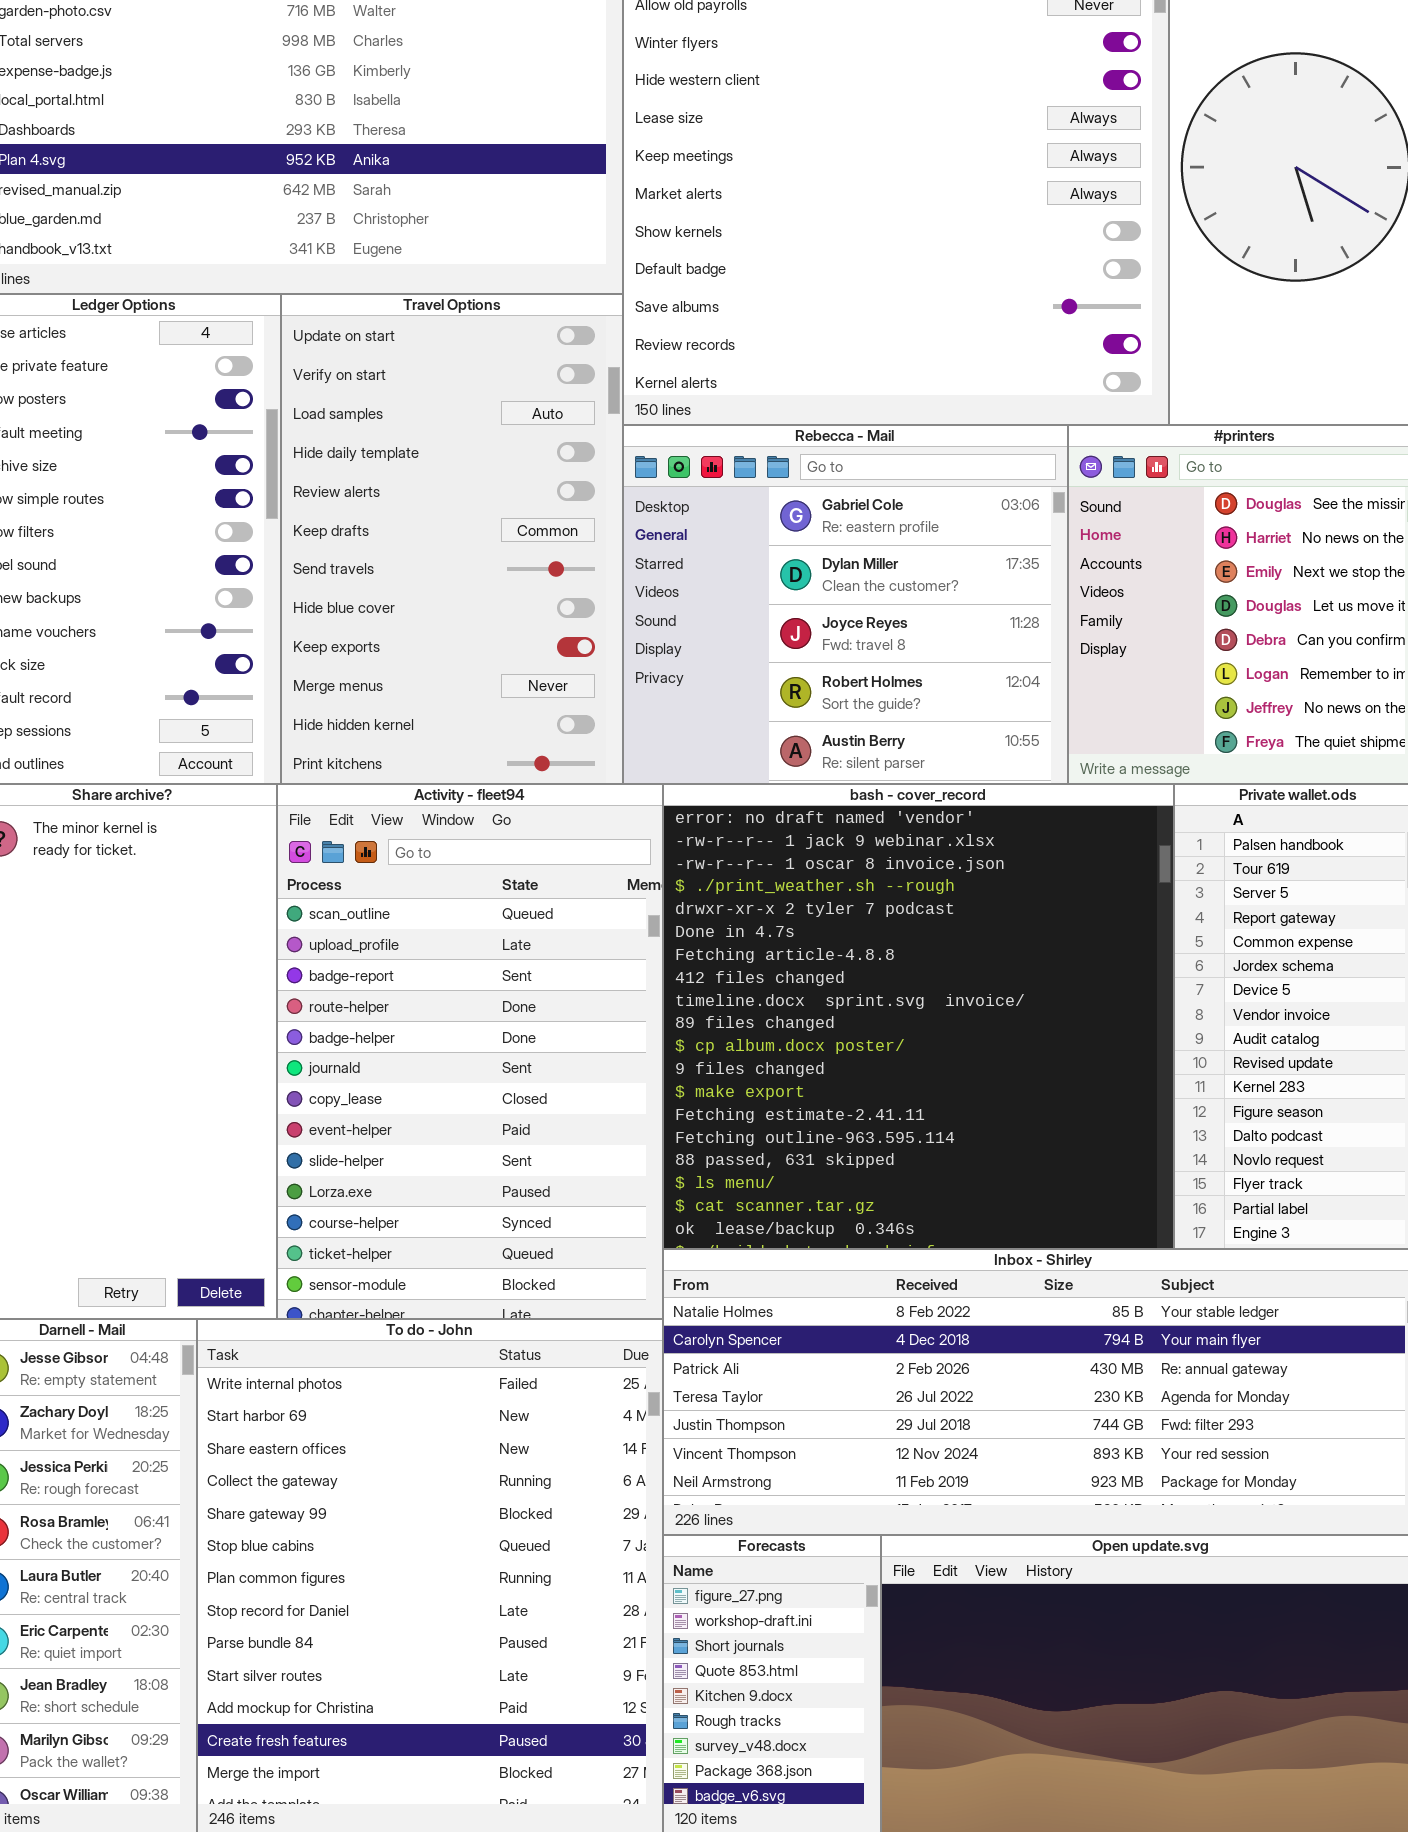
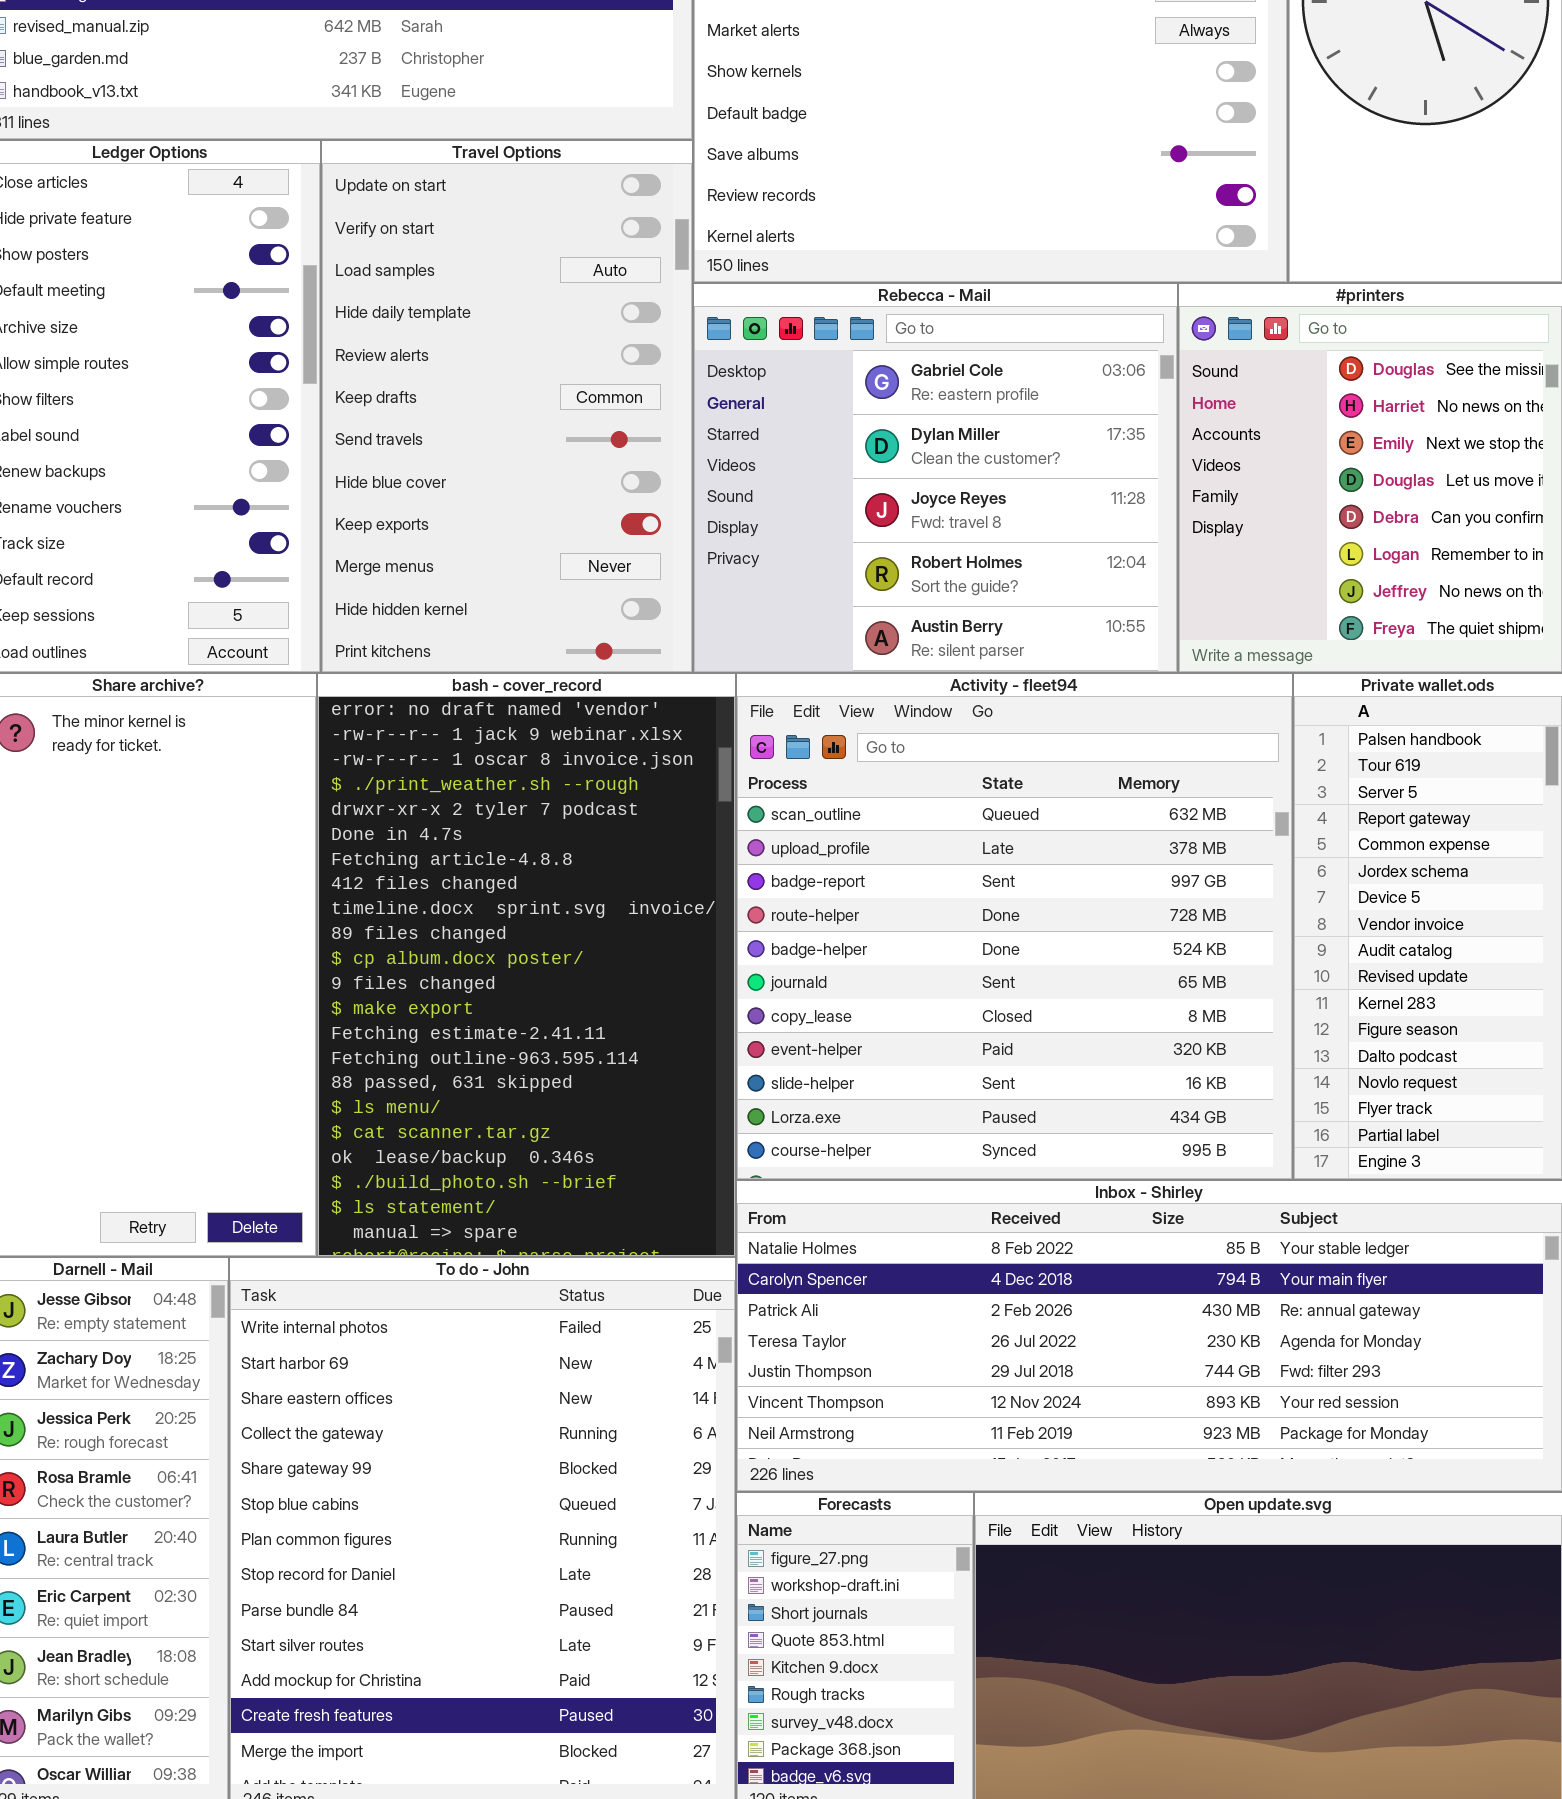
Activity - fleet94: [277,784,663,1319] -> [736,673,1293,1180], moved, resized
bash - cover_record: [663,784,1174,1249] -> [317,673,736,1257], moved, resized

